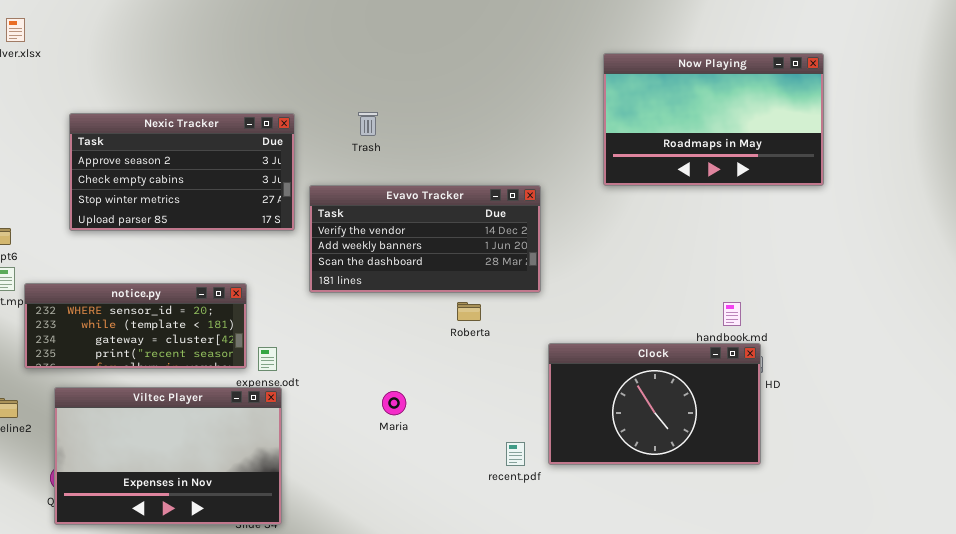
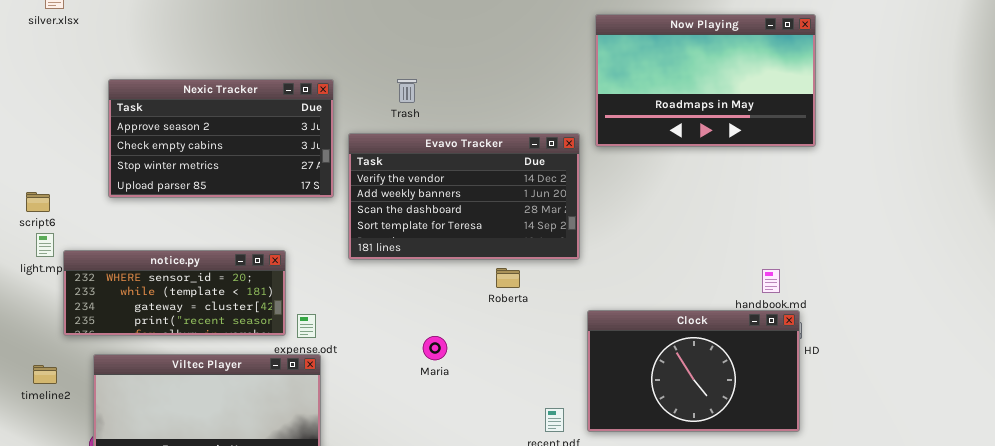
Now Playing: [603,53,824,186] -> [595,14,816,147], moved
Evavo Tracker: [309,185,541,293] -> [348,133,580,260], resized
Maria: [382,391,406,415] -> [423,336,447,360], moved

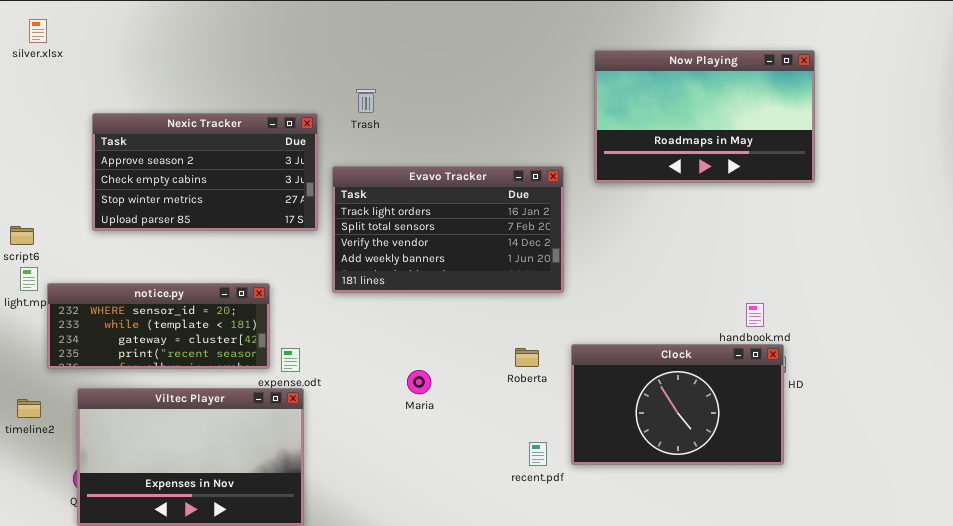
Now Playing: [595,14,816,147] -> [594,50,815,183], moved
Trash: [397,79,417,103] -> [356,89,376,113], moved
Evavo Tracker: [348,133,580,260] -> [332,166,564,293], scrolled up 2 rows
Roberta: [496,268,520,288] -> [515,348,539,367], moved

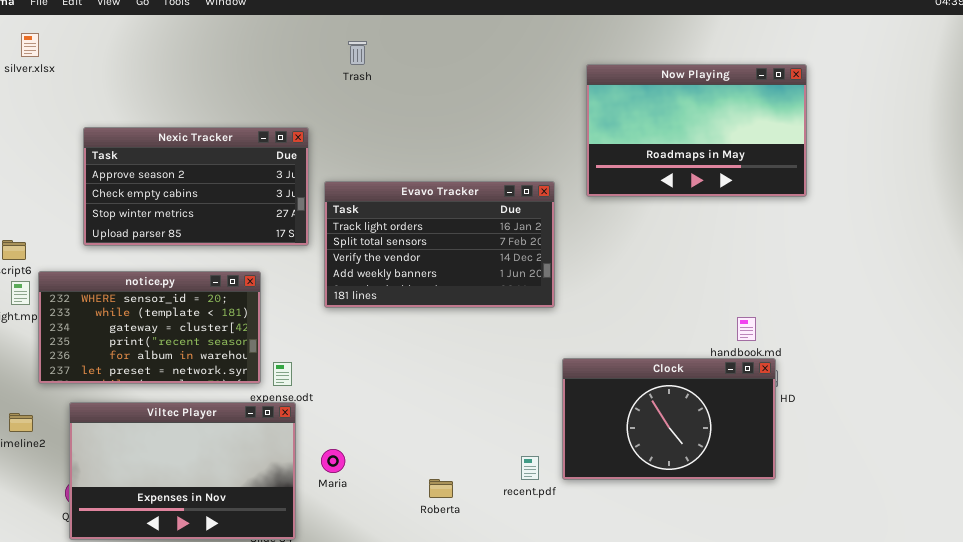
Trash: [356,89,376,113] -> [348,41,367,65], moved
notice.py: [47,283,270,369] -> [38,271,261,384], resized
Roberta: [515,348,539,367] -> [429,479,453,498], moved
Maria: [407,370,431,394] -> [321,449,345,473], moved

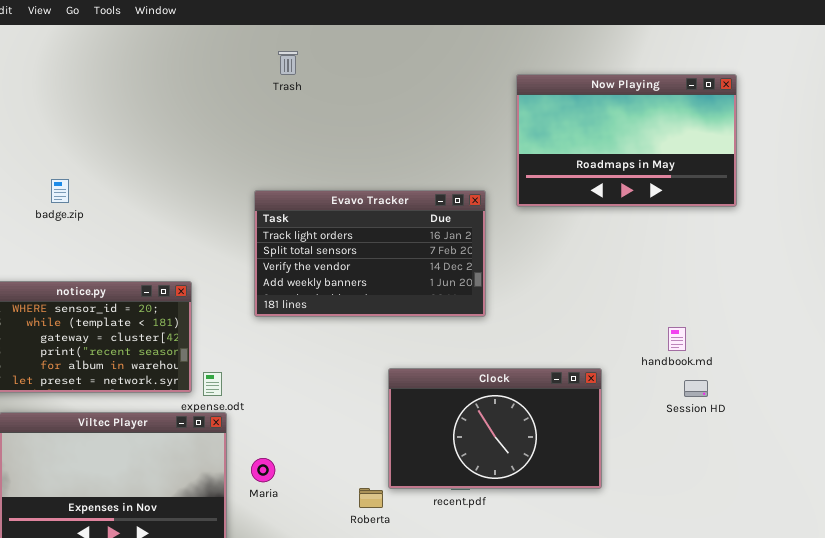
Nexic Tracker: [83,127,309,246] -> none, closed
Clock: [562,358,776,480] -> [388,368,602,489], moved

